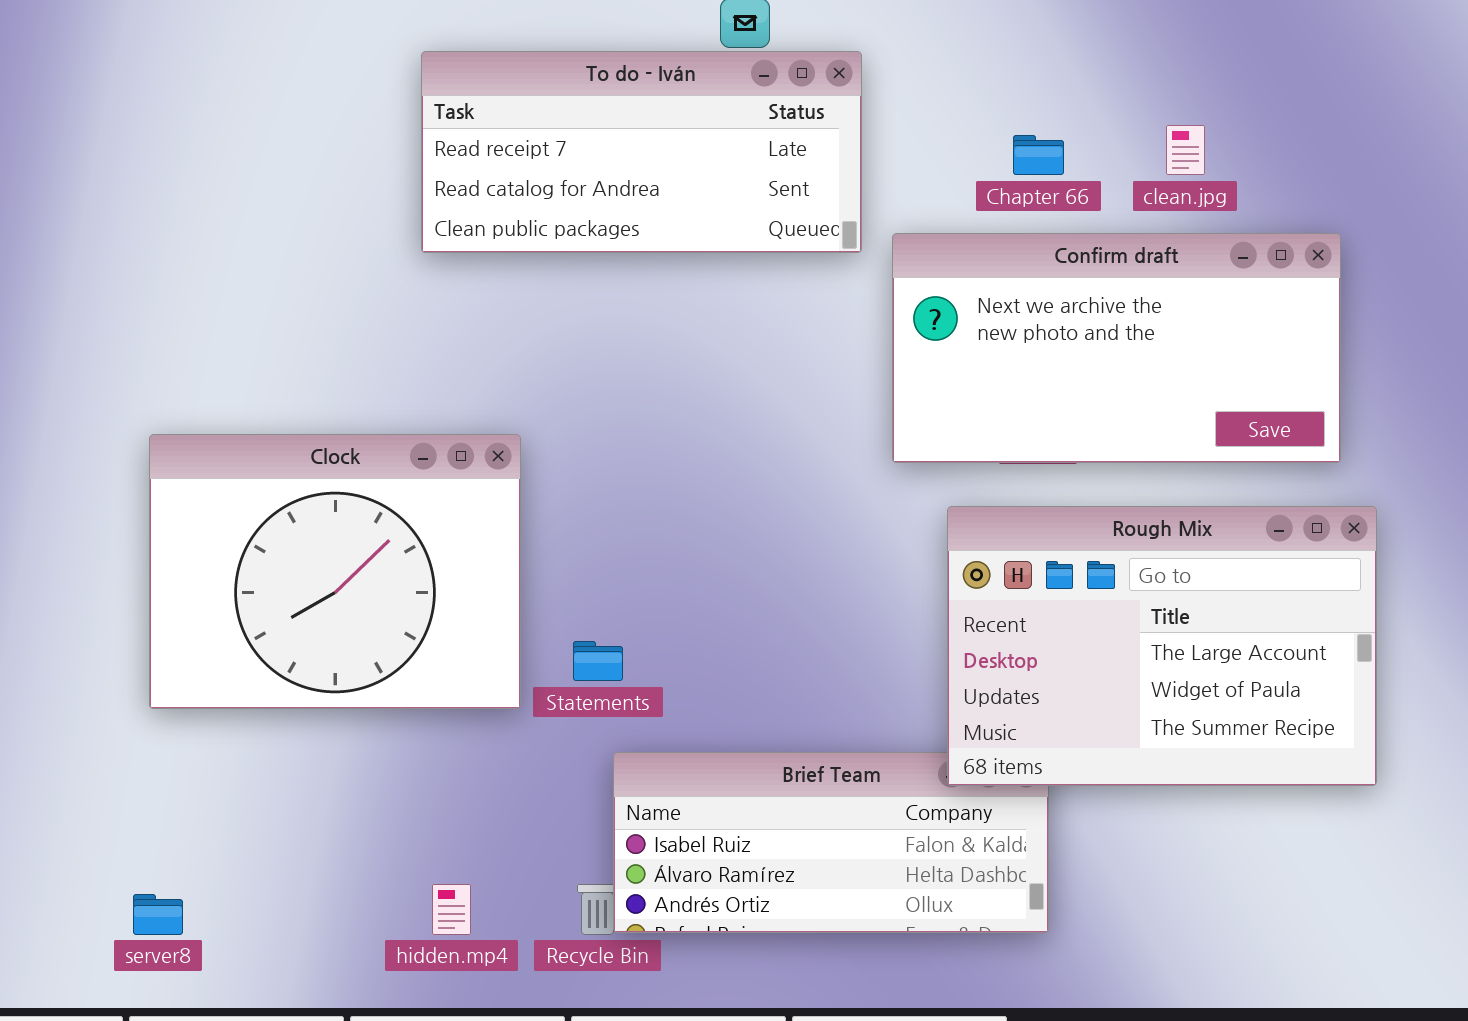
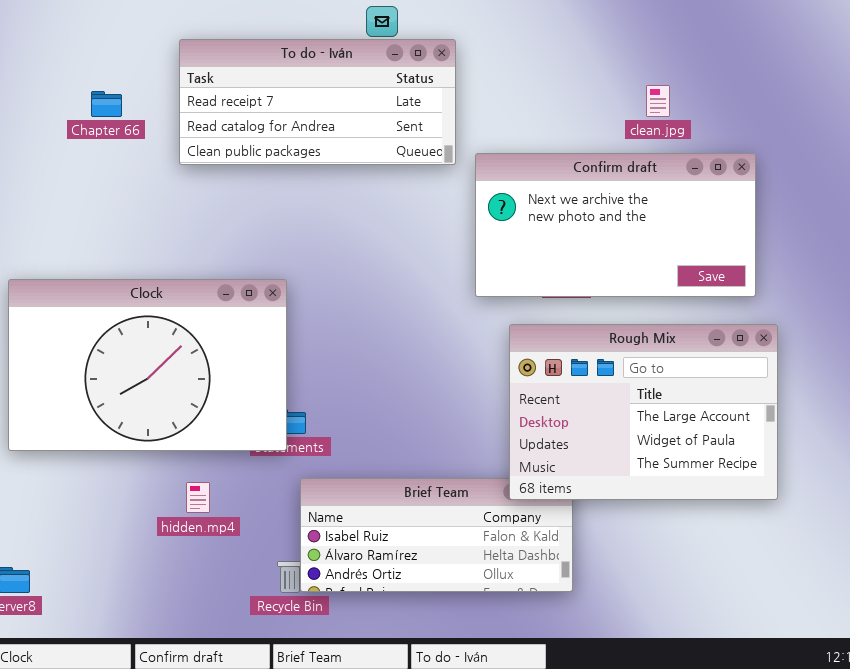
Chapter 66: [1013,135,1064,175] -> [91,91,122,117], moved
Clock: [149,434,521,709] -> [8,279,287,451], resized
hidden.mp4: [432,884,471,935] -> [186,482,210,513], moved

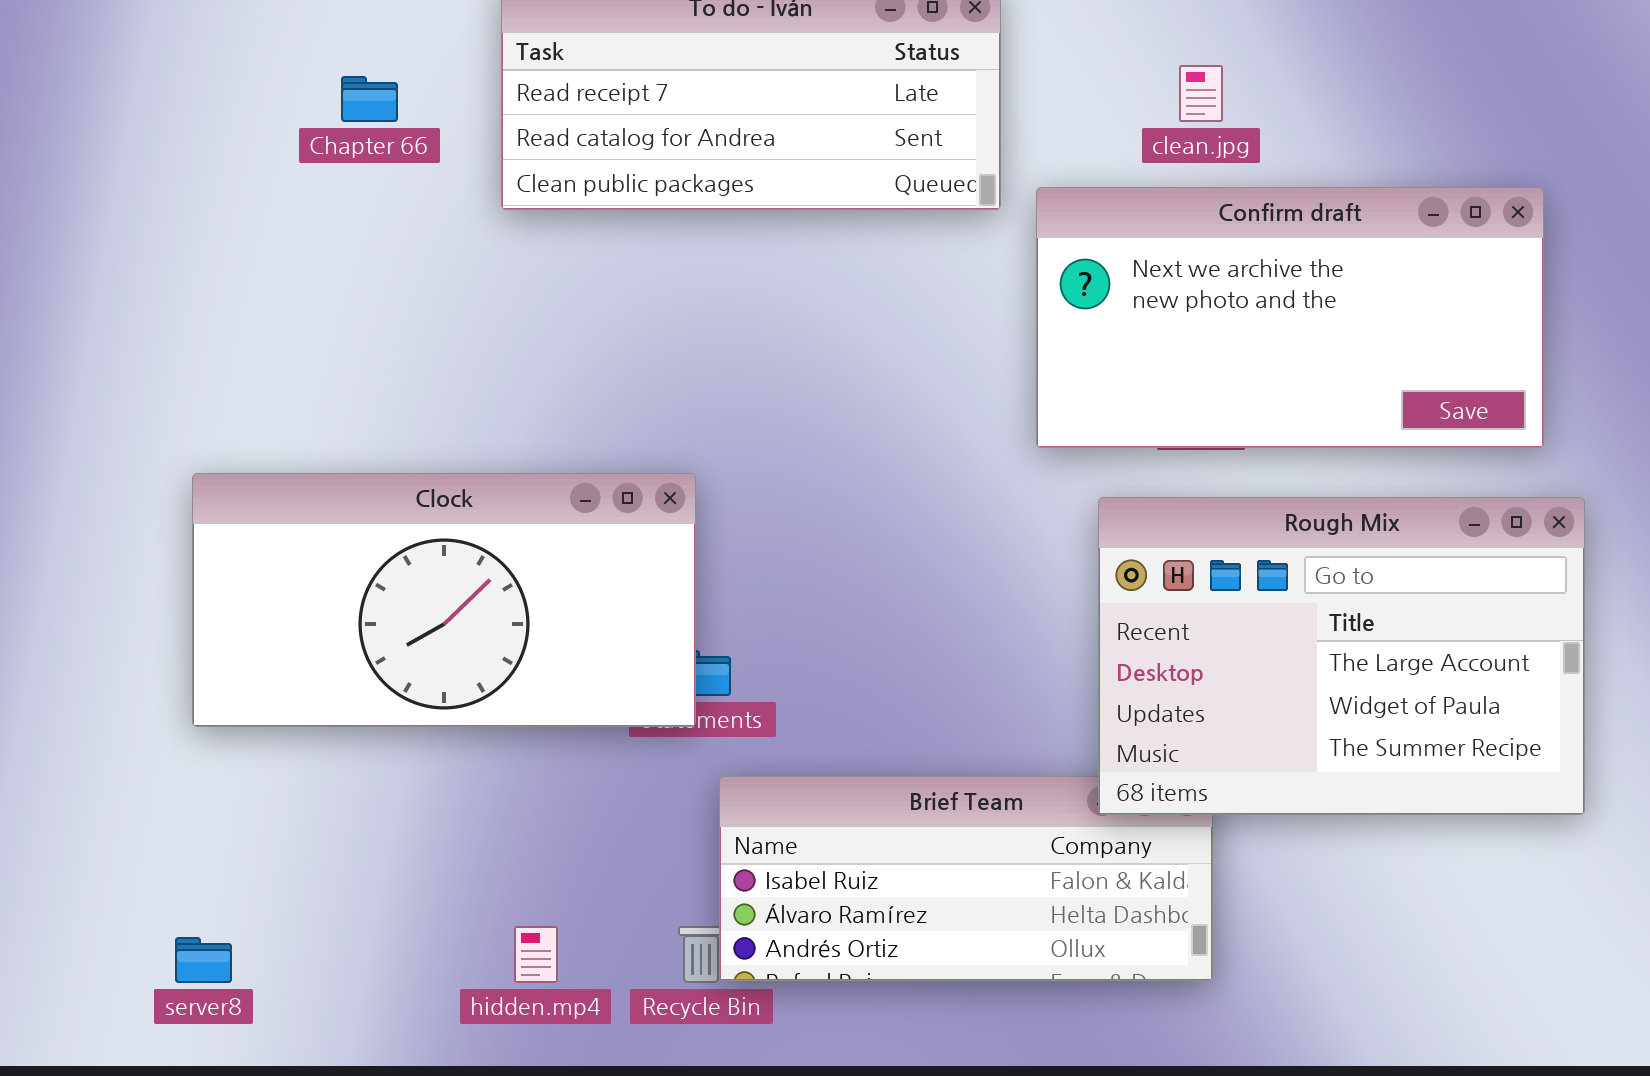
clean.jpg: [646,85,670,117] -> [1179,65,1223,122], moved
Clock: [8,279,287,451] -> [192,473,696,727], resized
hidden.mp4: [186,482,210,513] -> [514,926,558,983], moved

